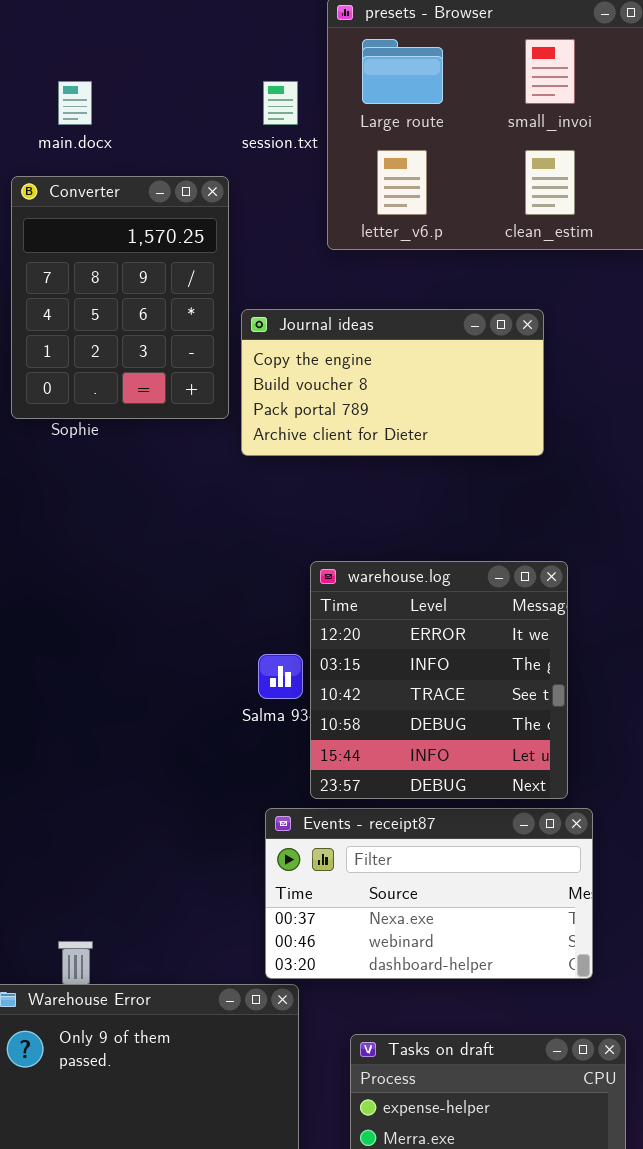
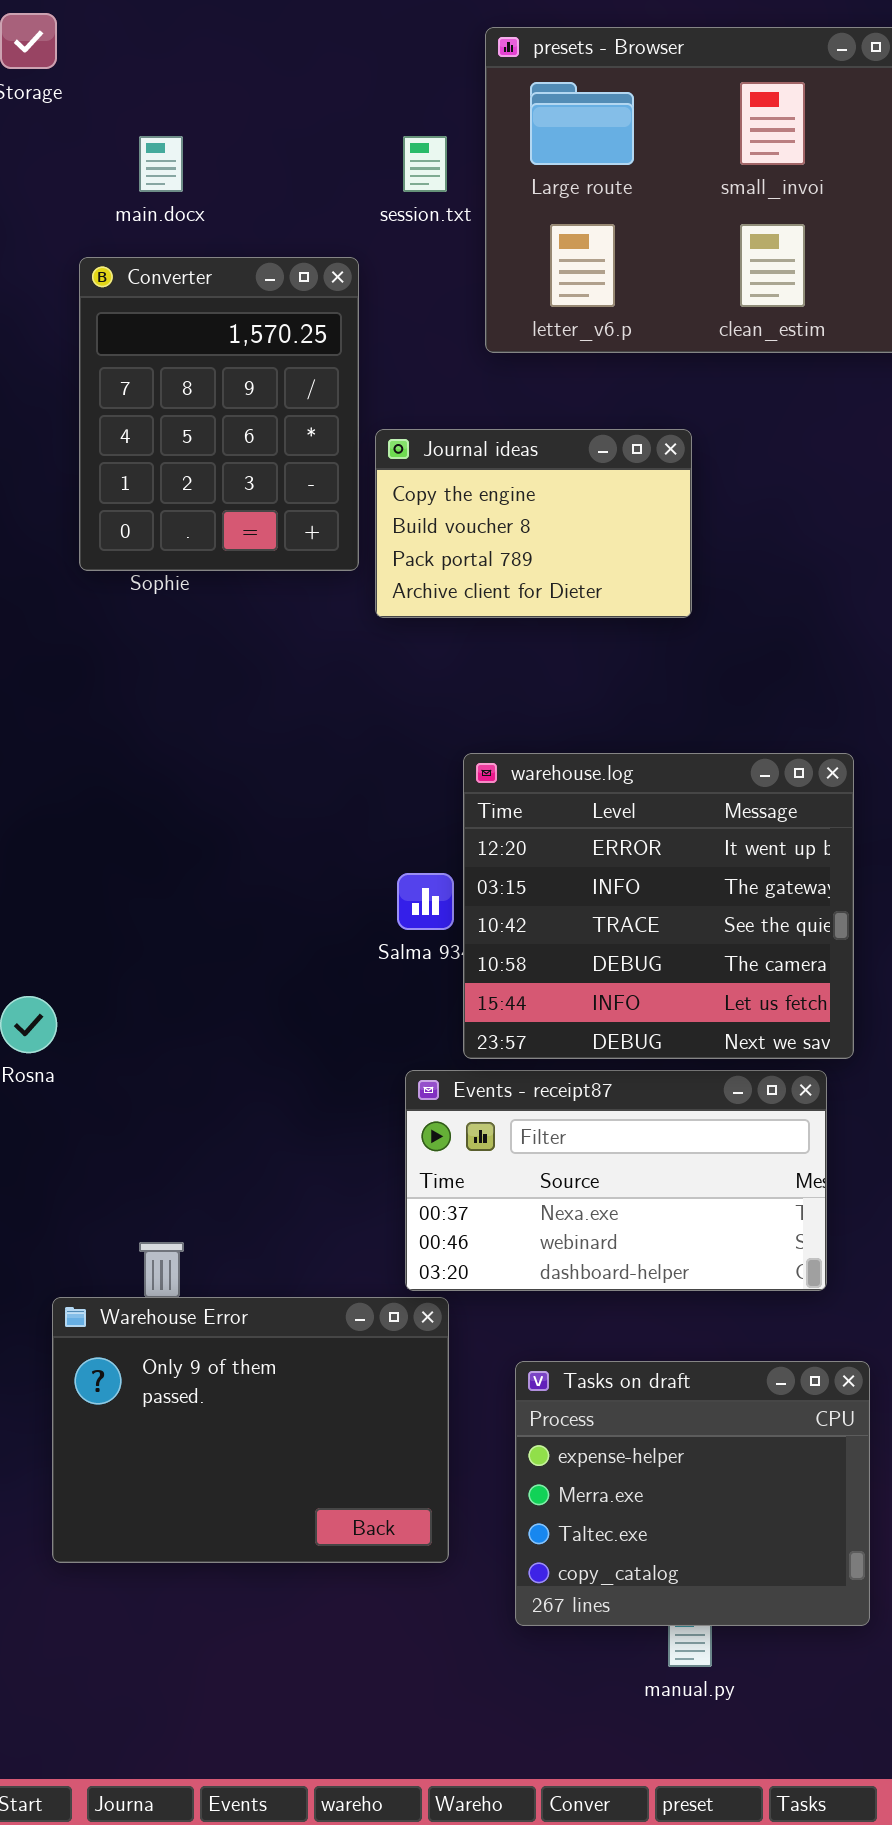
Journal ideas: [241,309,544,456] -> [375,429,692,618], resized
warehouse.log: [310,561,568,799] -> [463,753,854,1059], resized

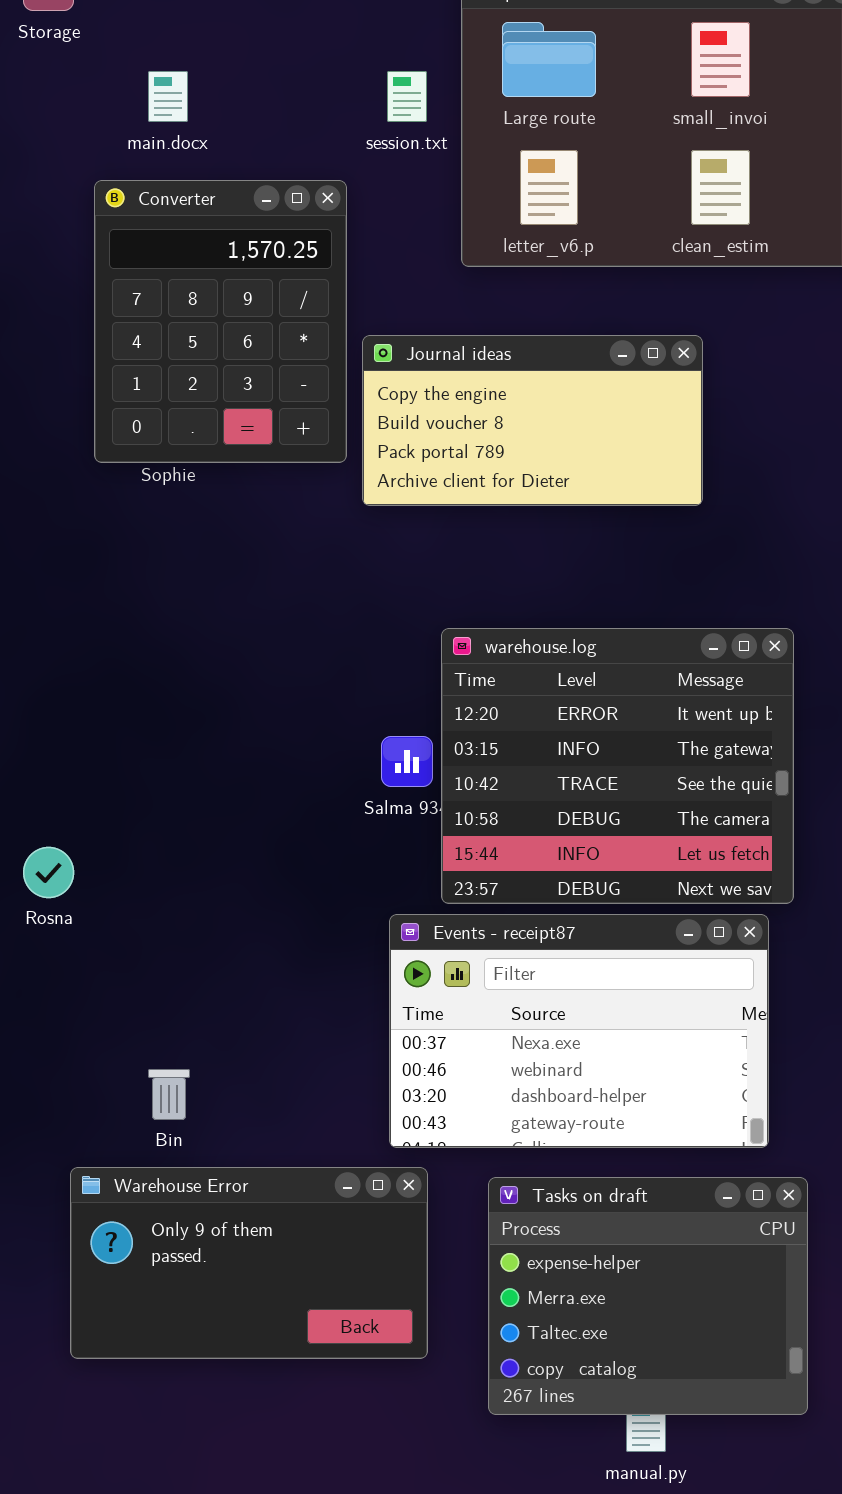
Journal ideas: [375,429,692,618] -> [362,335,703,506], resized
Events - receipt87: [405,1070,827,1291] -> [389,914,769,1148], resized
Warehouse Error: [52,1297,449,1563] -> [70,1167,428,1359], resized

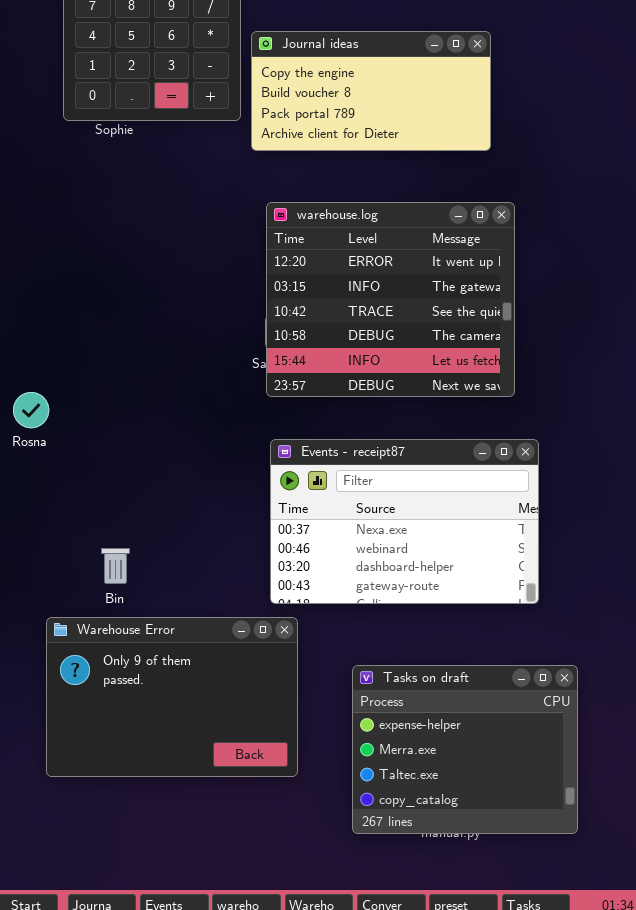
warehouse.log: [441,628,794,904] -> [266,202,515,397], moved
Warehouse Error: [70,1167,428,1359] -> [46,617,298,777], resized
Tasks on draft: [488,1177,808,1415] -> [352,665,578,834], moved

